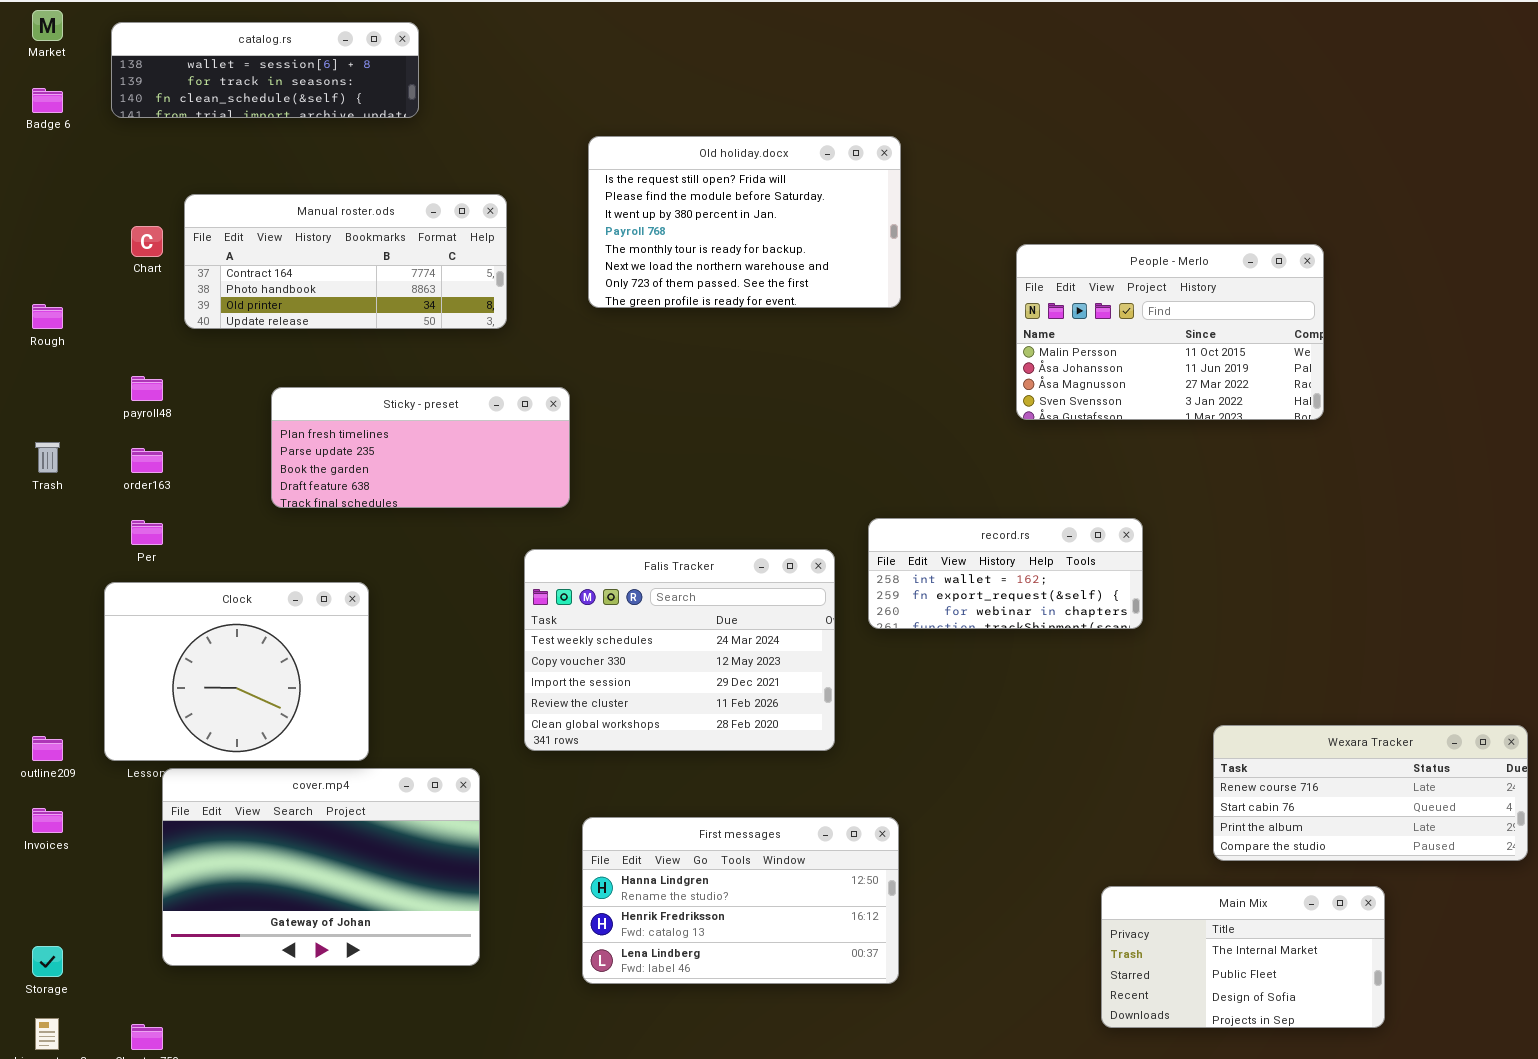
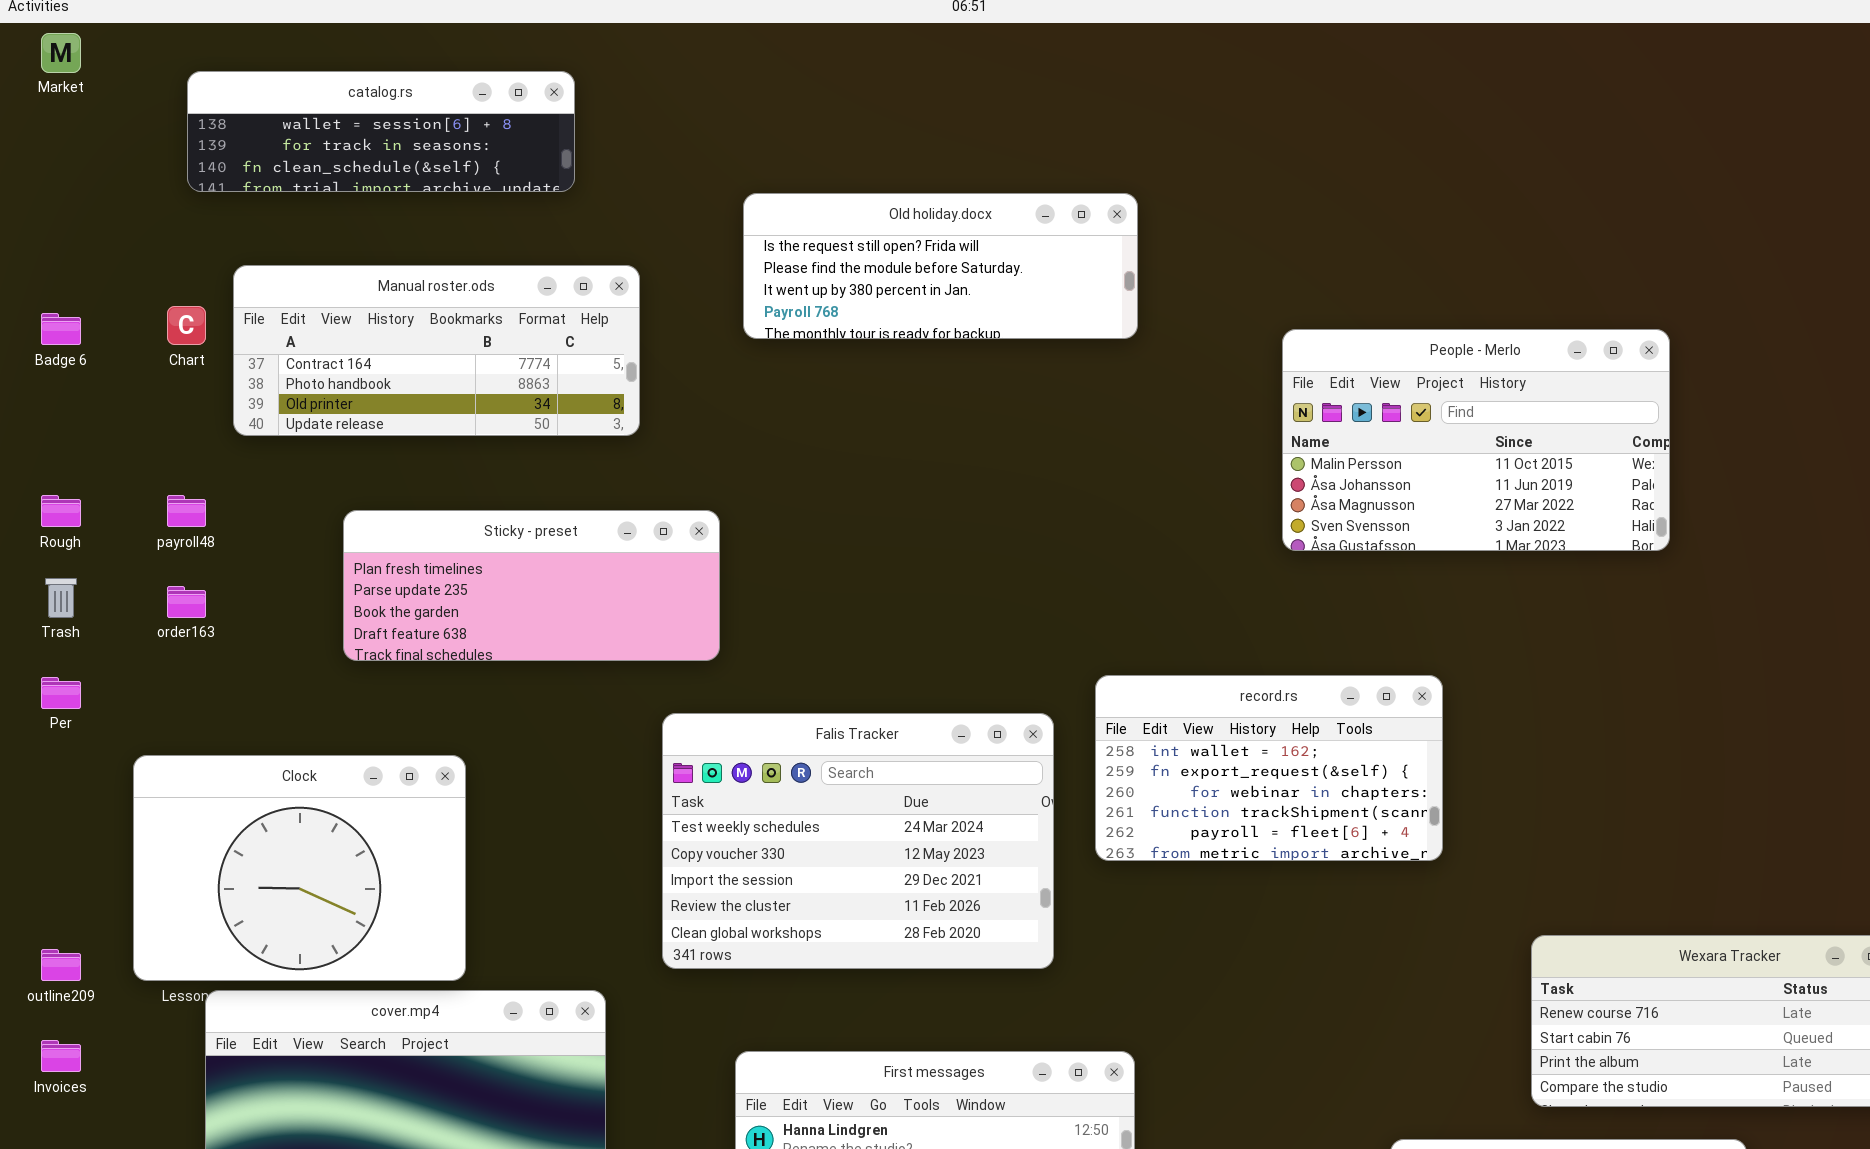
catalog.rs: [111,22,419,118] -> [187,71,575,192], moved
Badge 6: [32,88,63,113] -> [41,313,81,345], moved
Old holiday.docx: [588,136,901,308] -> [743,193,1138,339], resized
Rough: [32,304,63,329] -> [41,495,81,527], moved
record.rs: [868,518,1143,629] -> [1095,675,1443,861], resized
Per: [131,520,163,545] -> [41,677,81,709], moved

